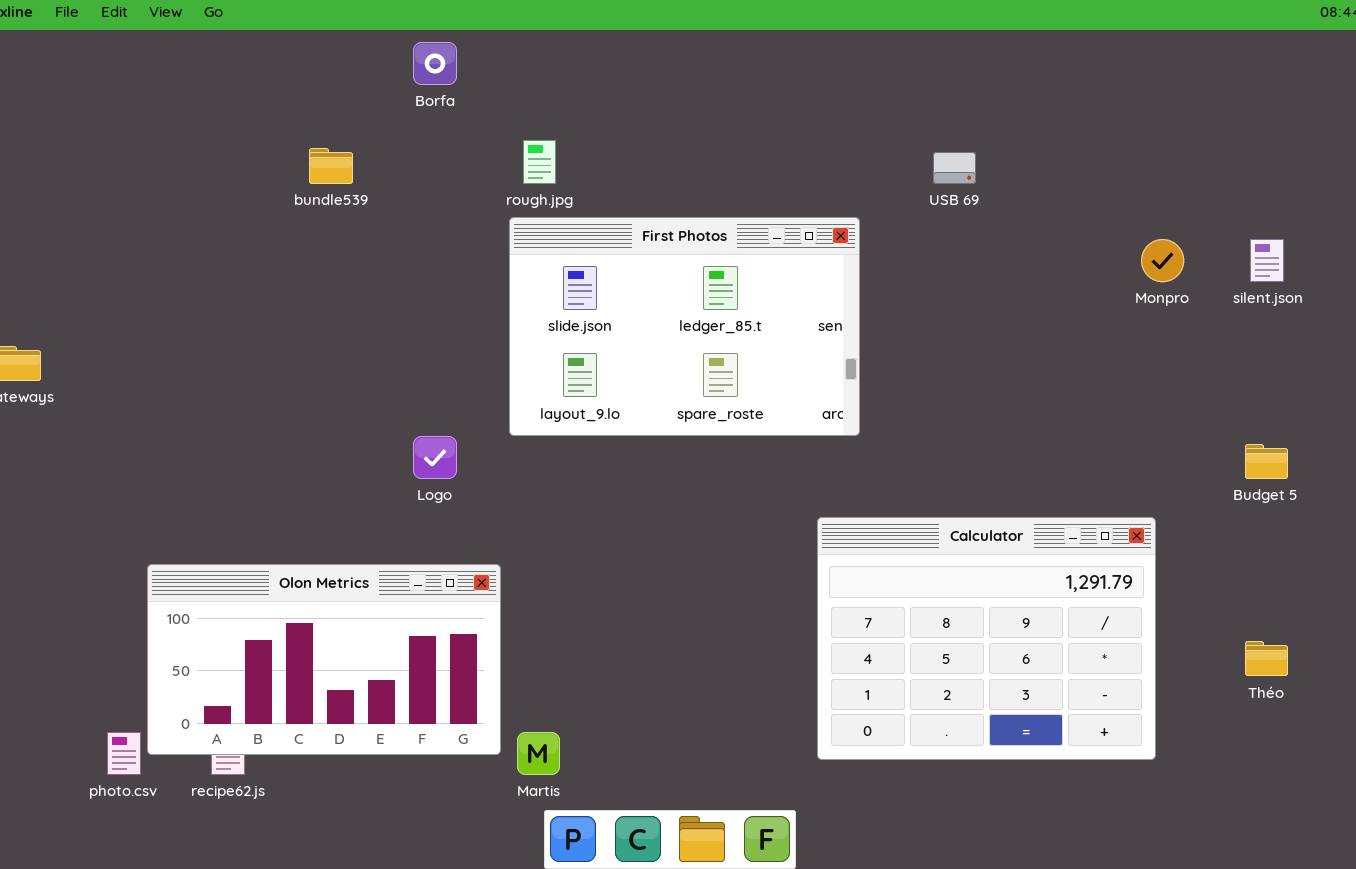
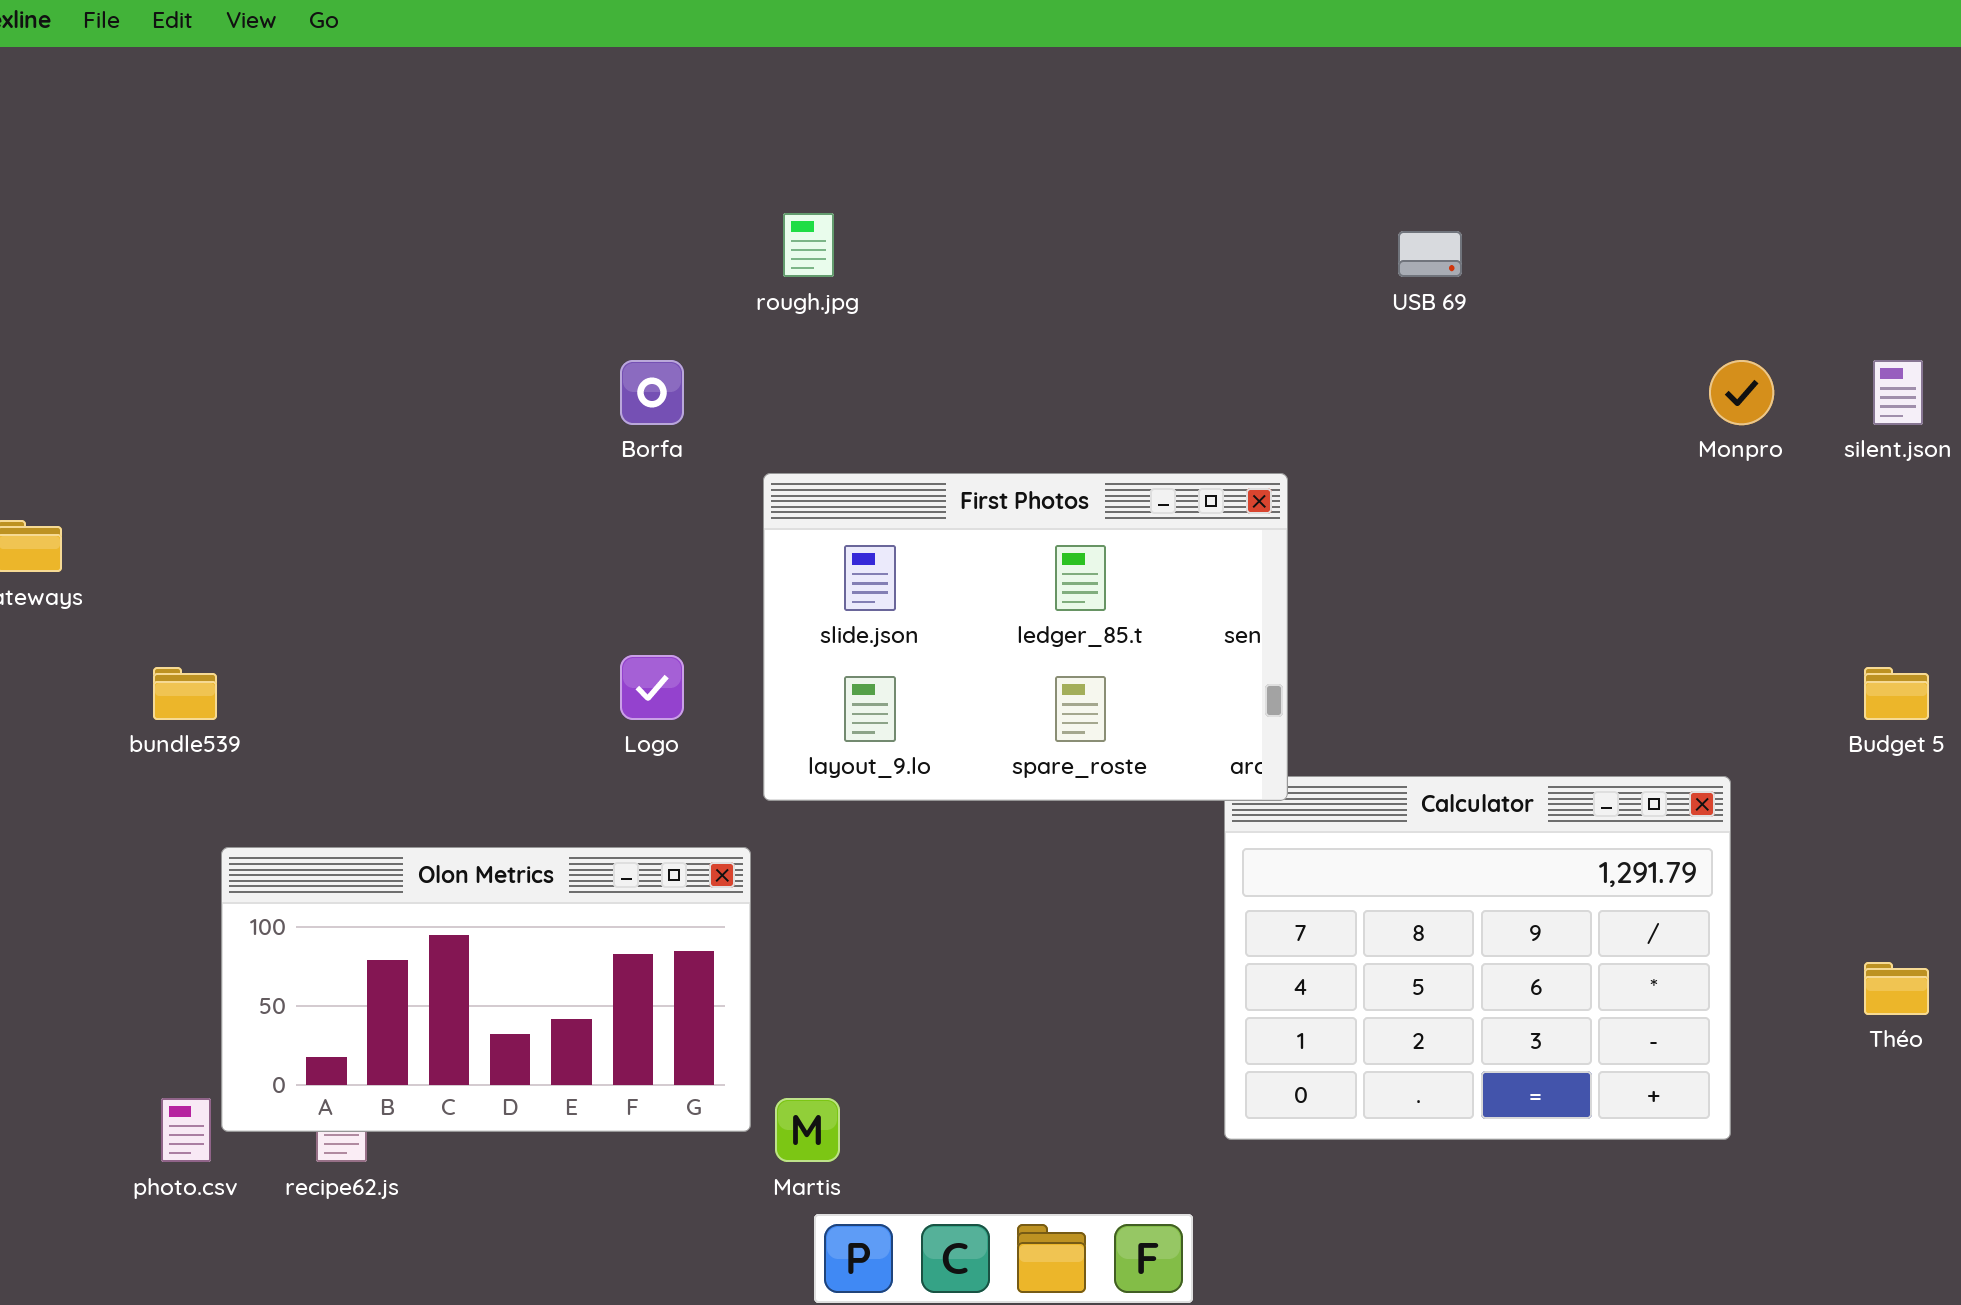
Borfa: [413,42,457,85] -> [620,360,684,425], moved
bundle539: [309,148,353,184] -> [153,667,217,720], moved
First Photos: [509,217,860,436] -> [763,473,1288,801], moved

